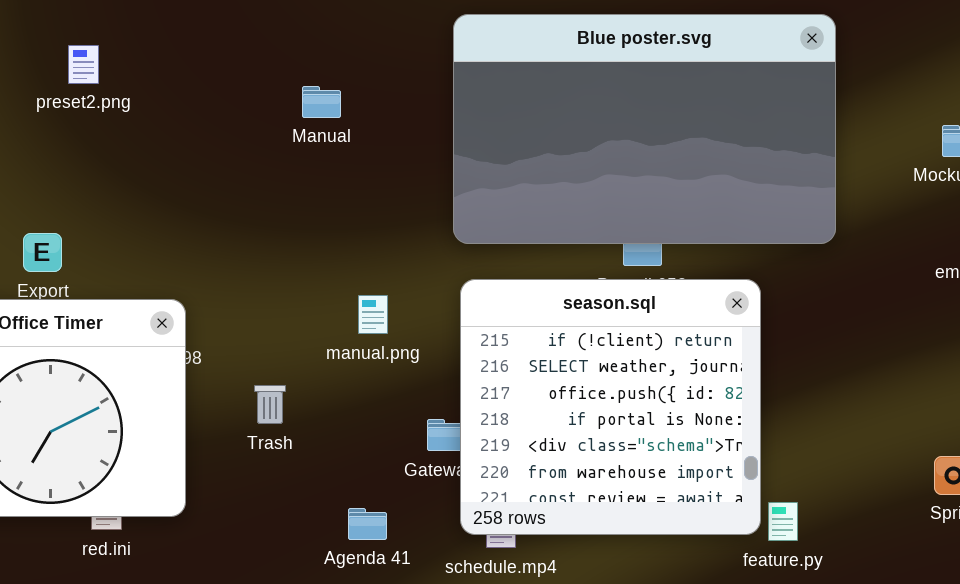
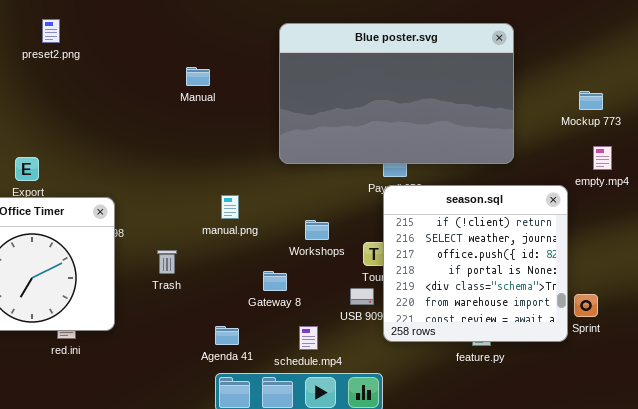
preset2.png: [68,45,99,84] -> [42,19,60,43], moved
season.sql: [460,279,761,535] -> [383,185,568,342], moved

